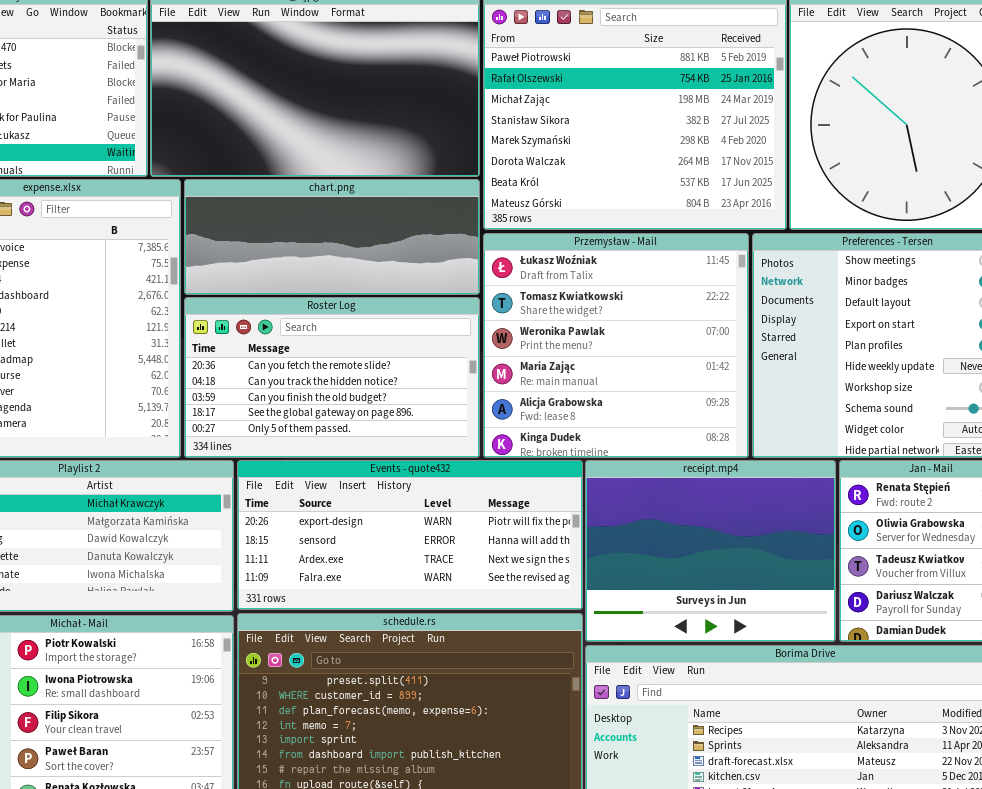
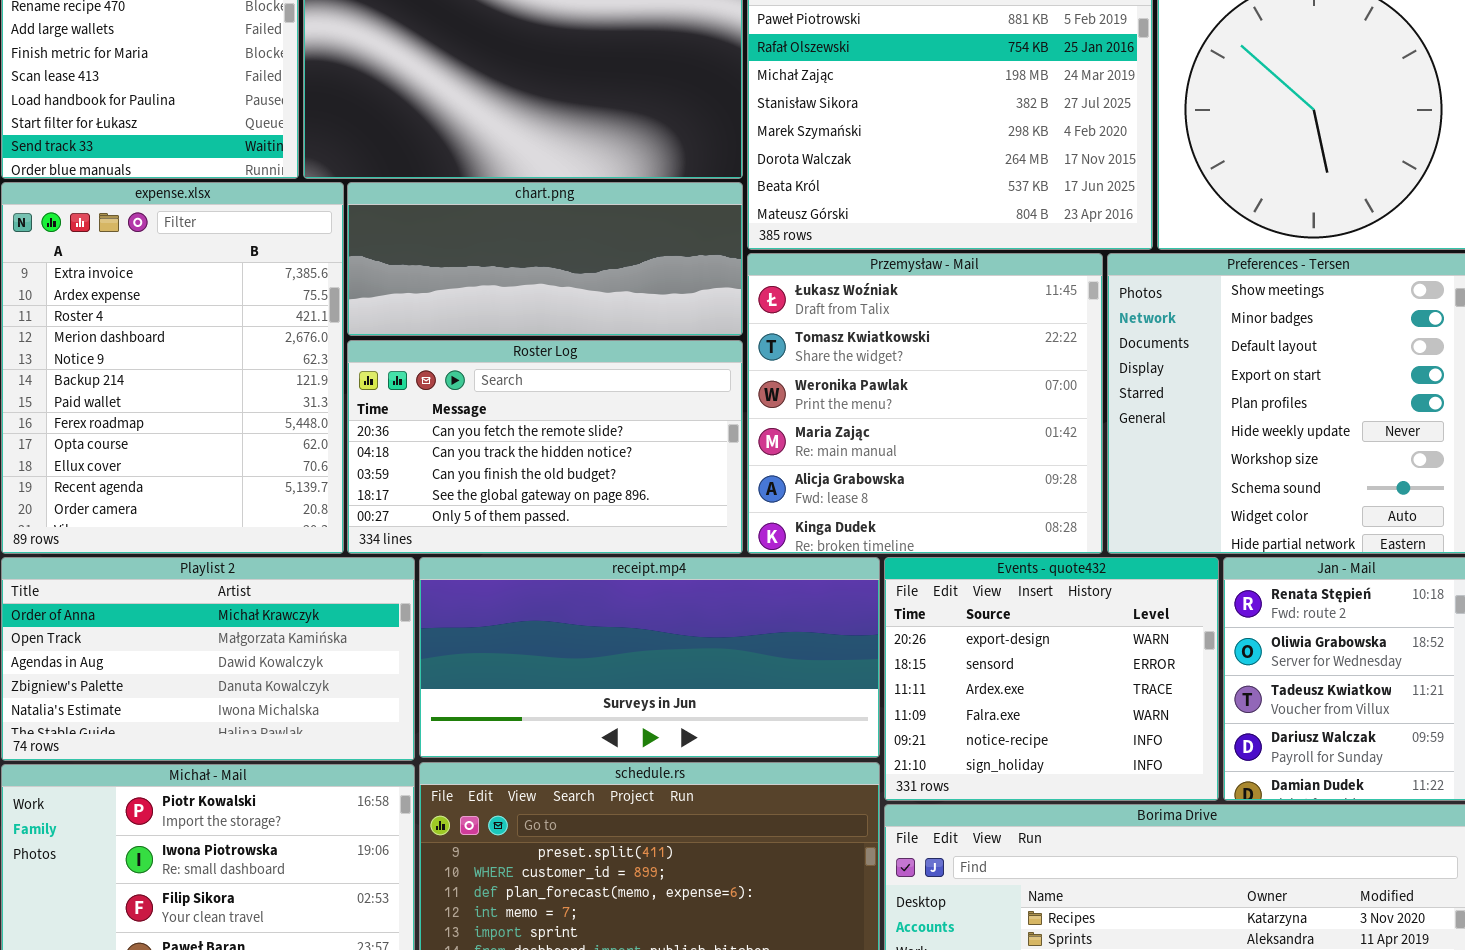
Events - quote432: [237,460,583,610] -> [884,557,1219,801], moved, resized
receipt.mp4: [585,460,836,642] -> [419,557,880,758], moved, resized

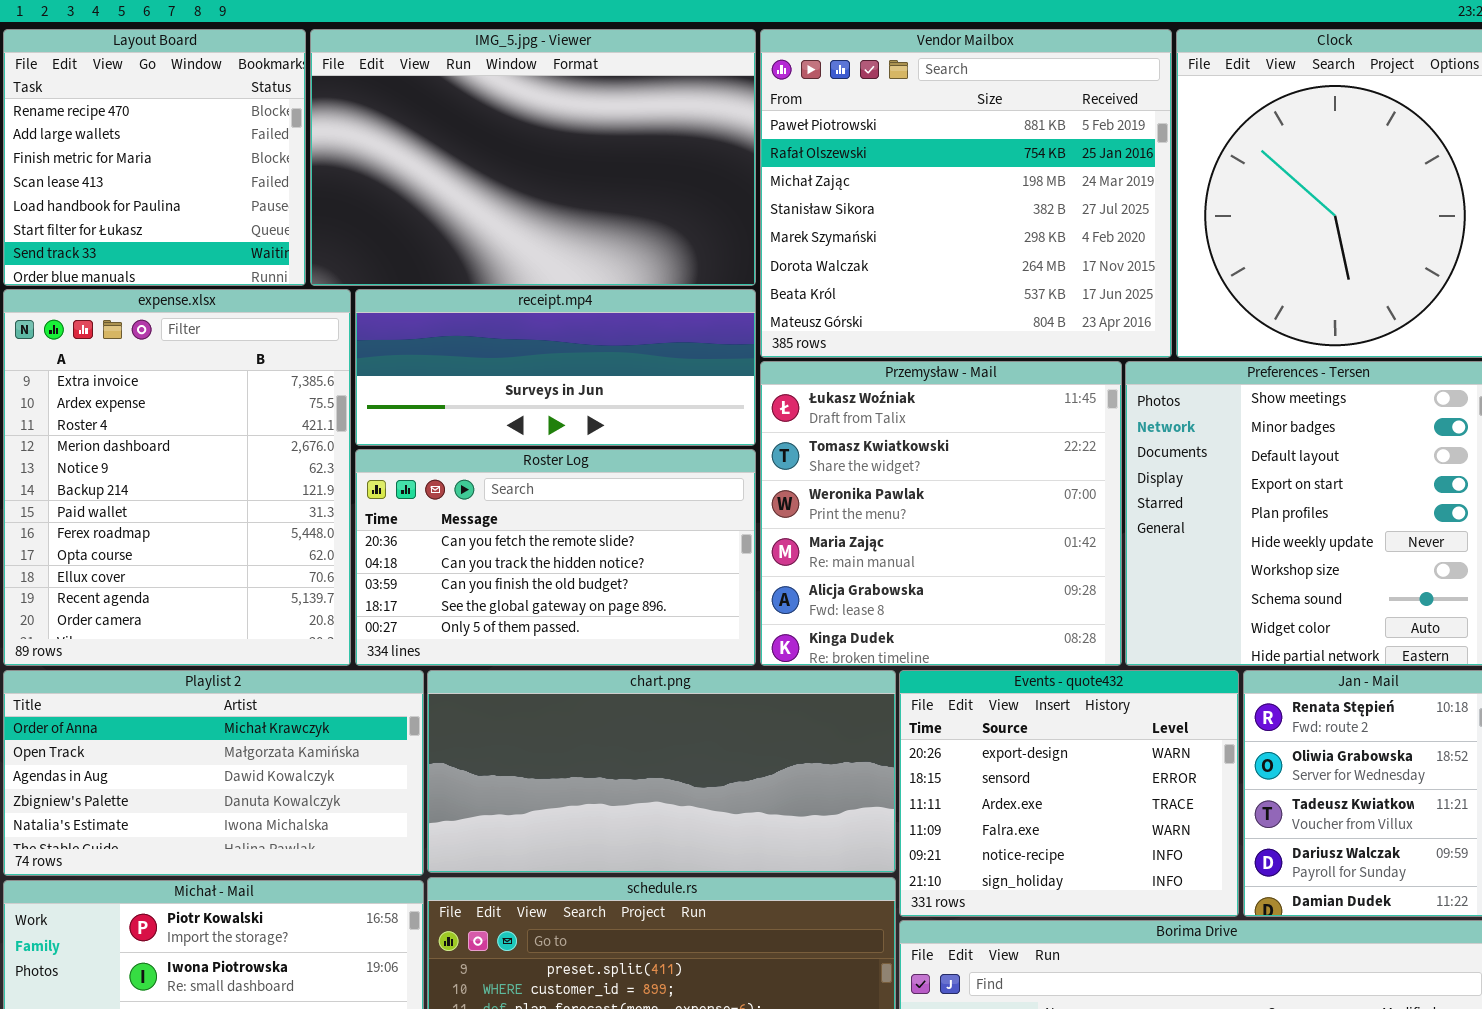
chart.png: [347,182,743,336] -> [427,670,896,873], moved, resized
receipt.mp4: [419,557,880,758] -> [355,289,756,446], moved, resized

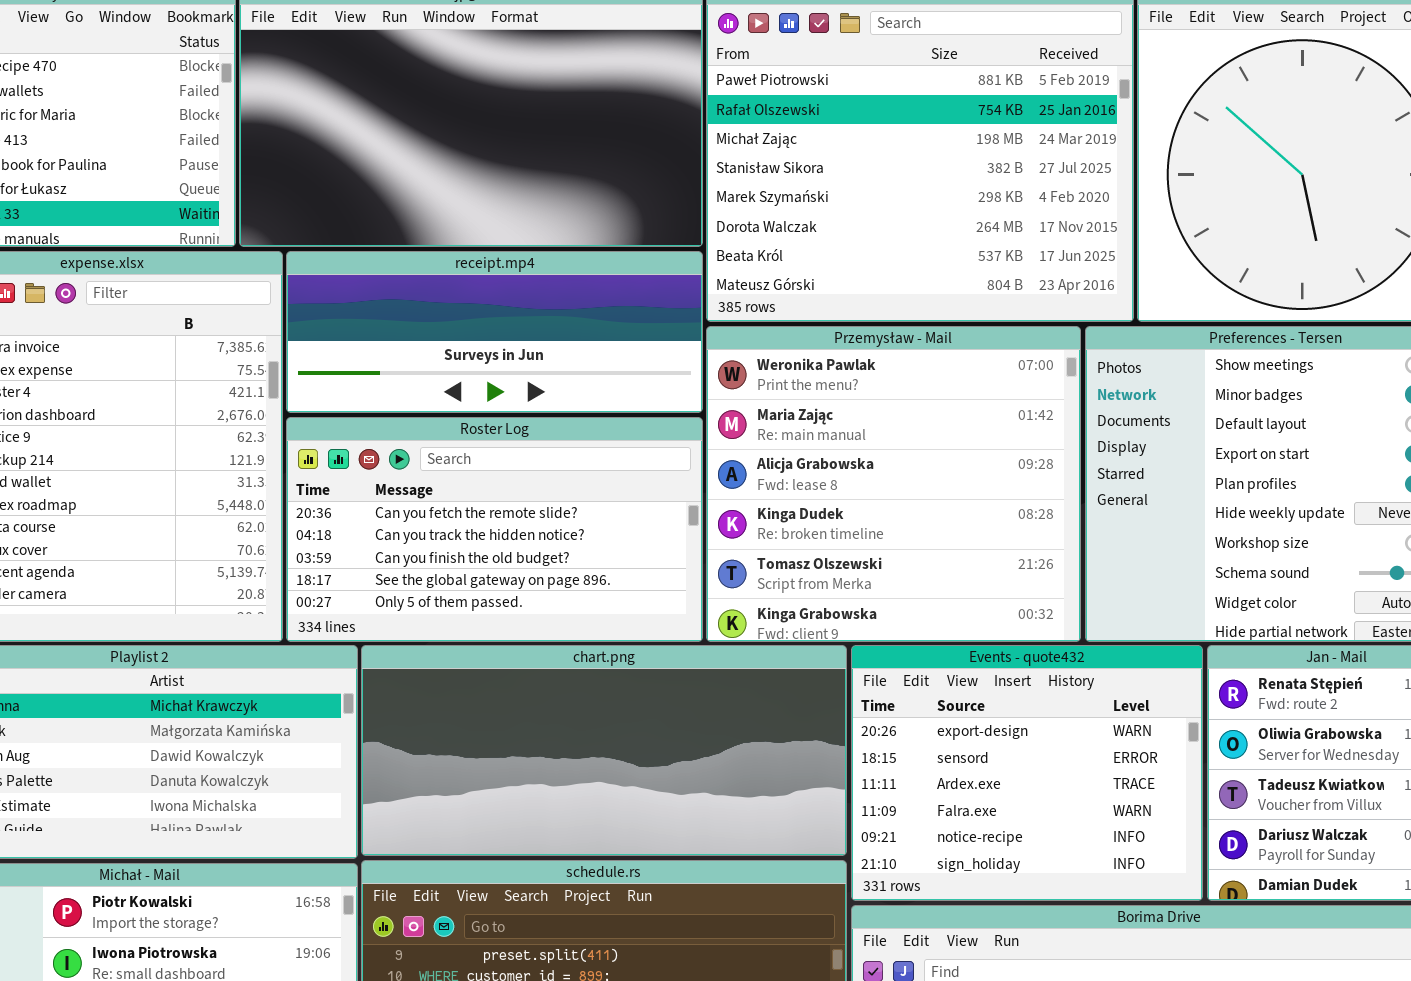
Przemysław - Mail: [760,361,1122,666] -> [706,326,1081,642], scrolled down 2 rows

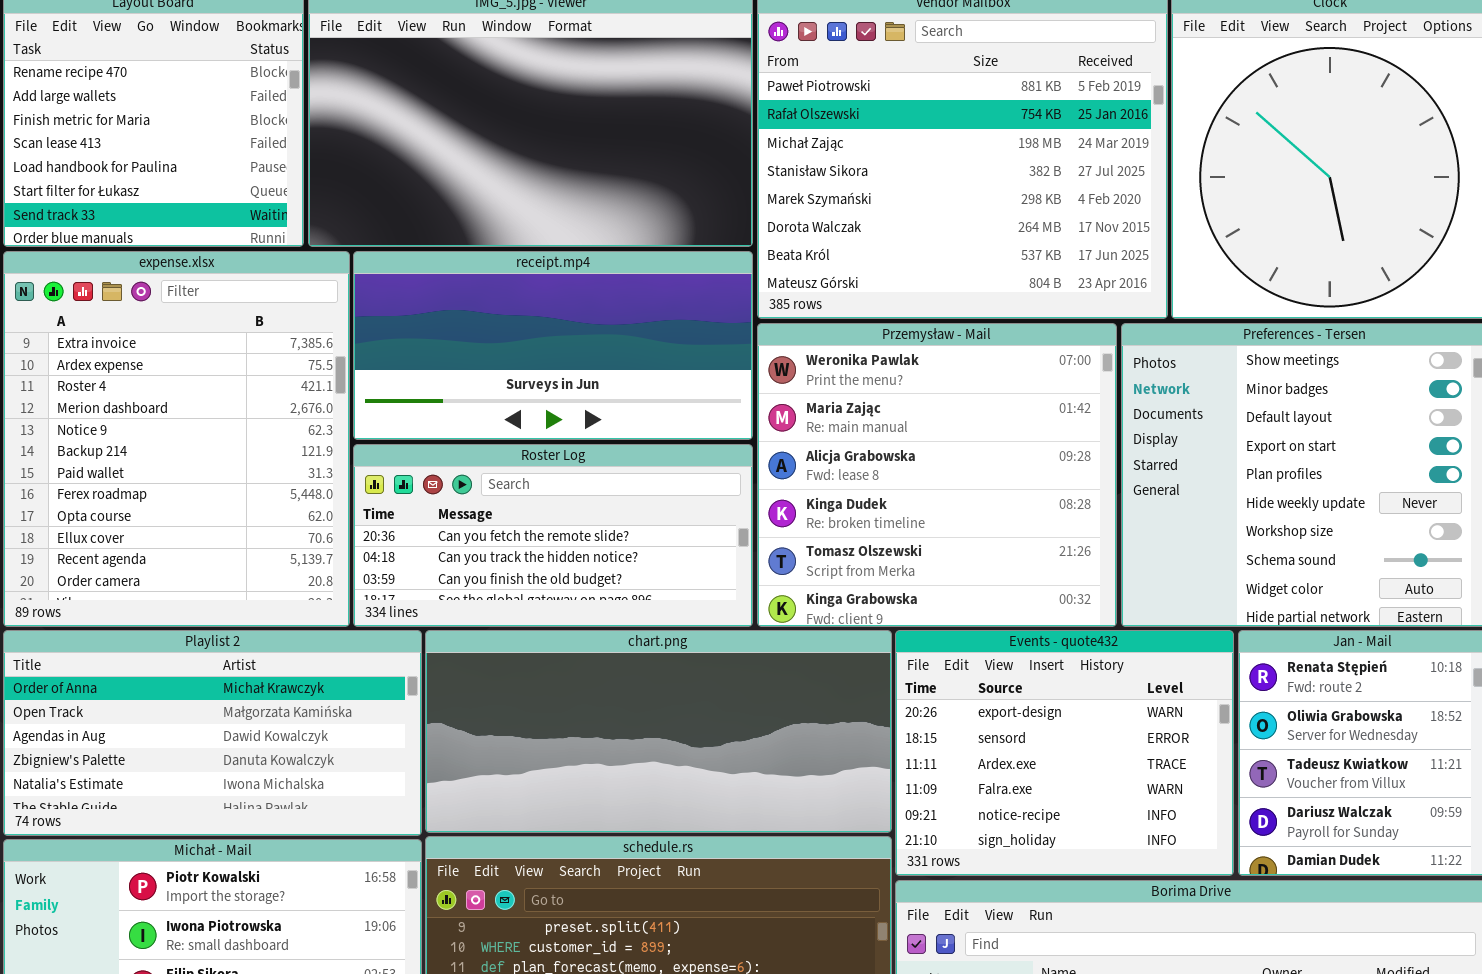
receipt.mp4: [286,251,703,413] -> [353,251,753,440], resized
Roster Log: [286,417,703,642] -> [353,444,753,627], resized

